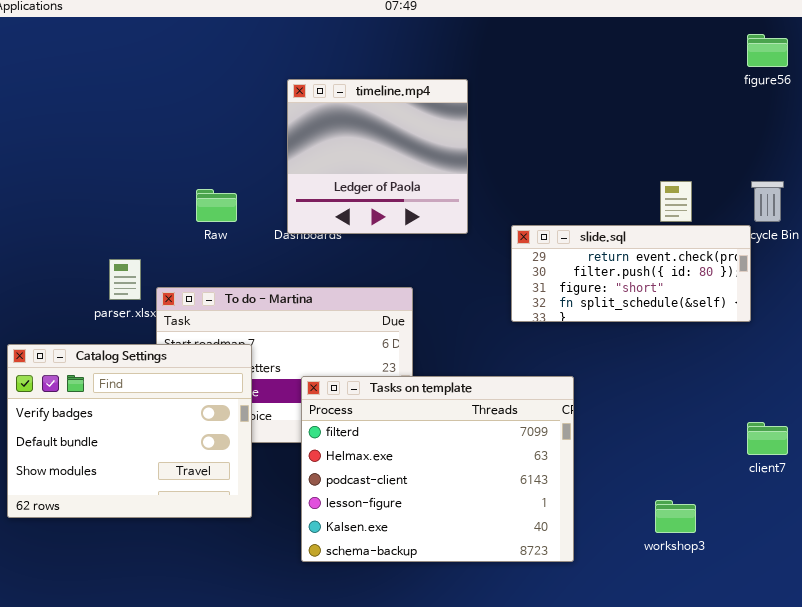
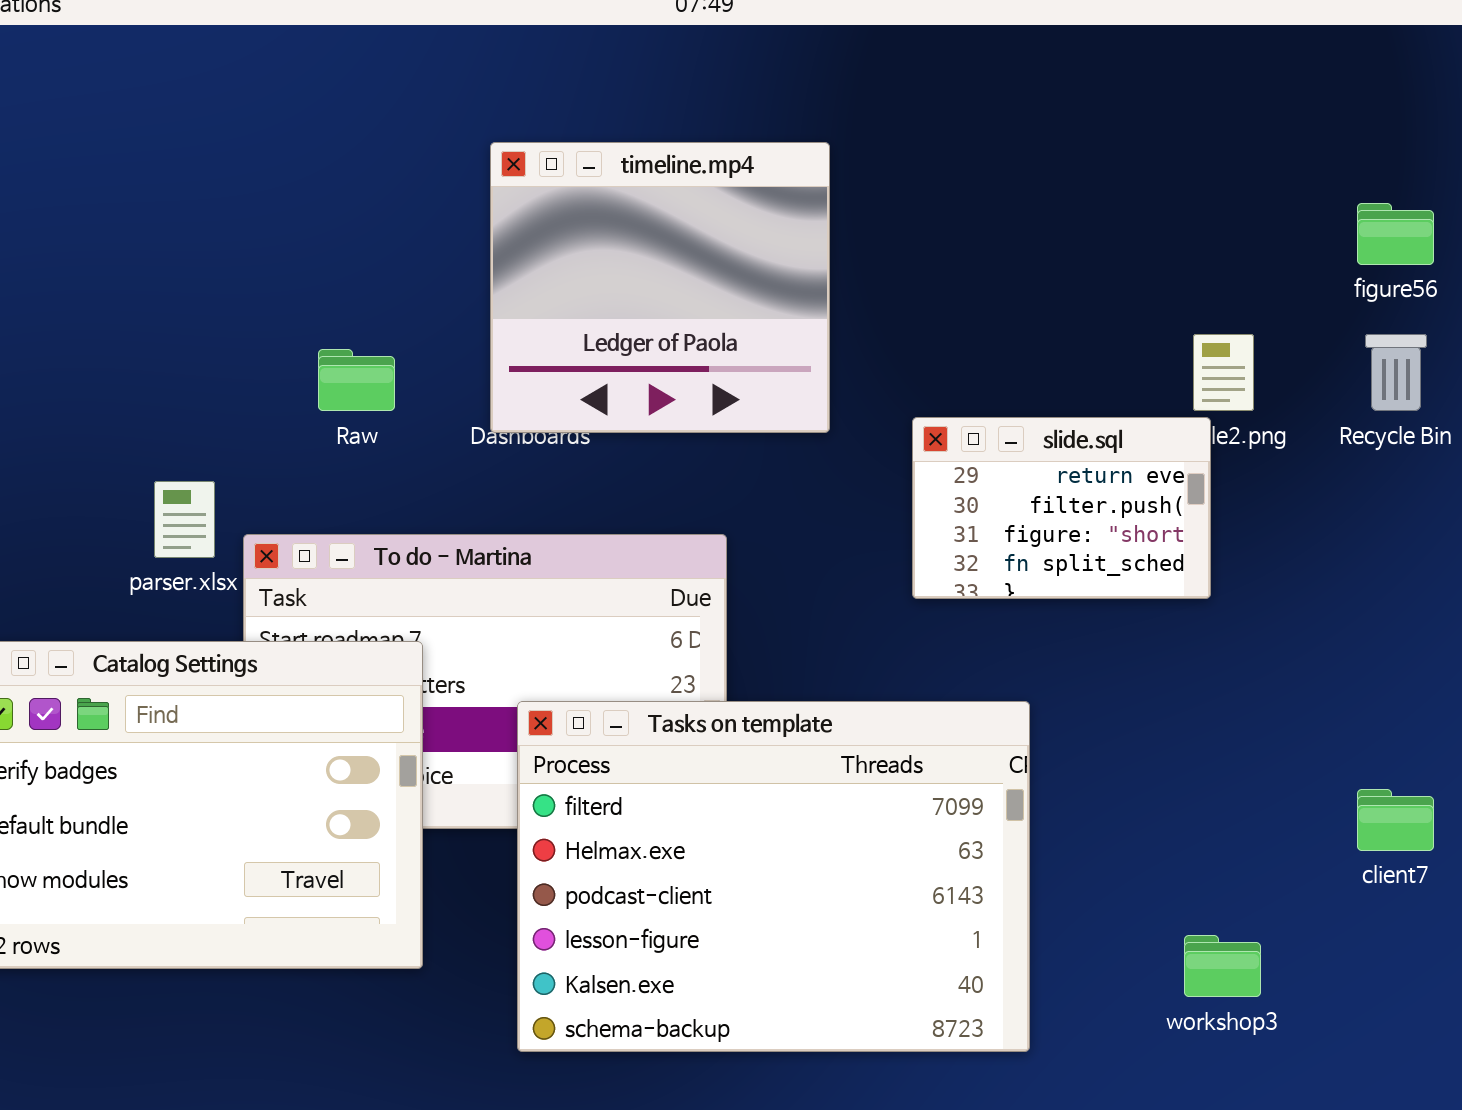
figure56: [747,34,788,67] -> [1357,203,1434,265], moved
slide.sql: [511,225,751,322] -> [912,417,1211,599], resized

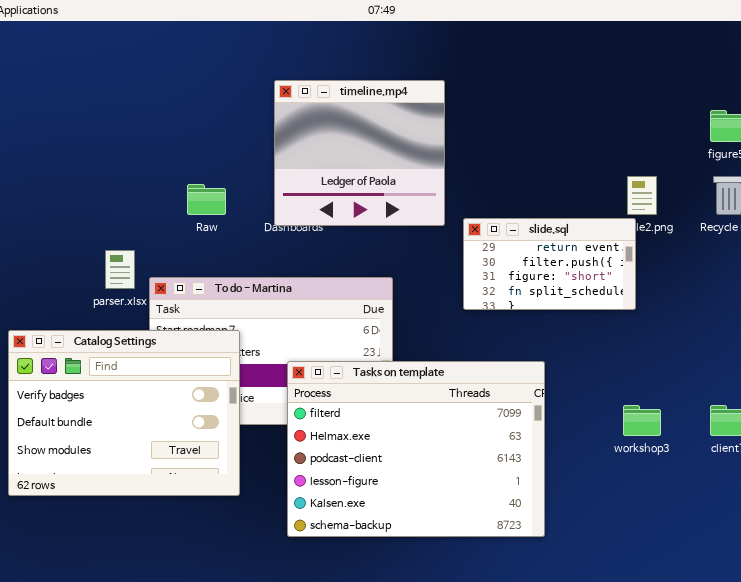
slide.sql: [912,417,1211,599] -> [463,218,636,310], resized
workshop3: [1184,935,1261,997] -> [623,405,661,436], moved

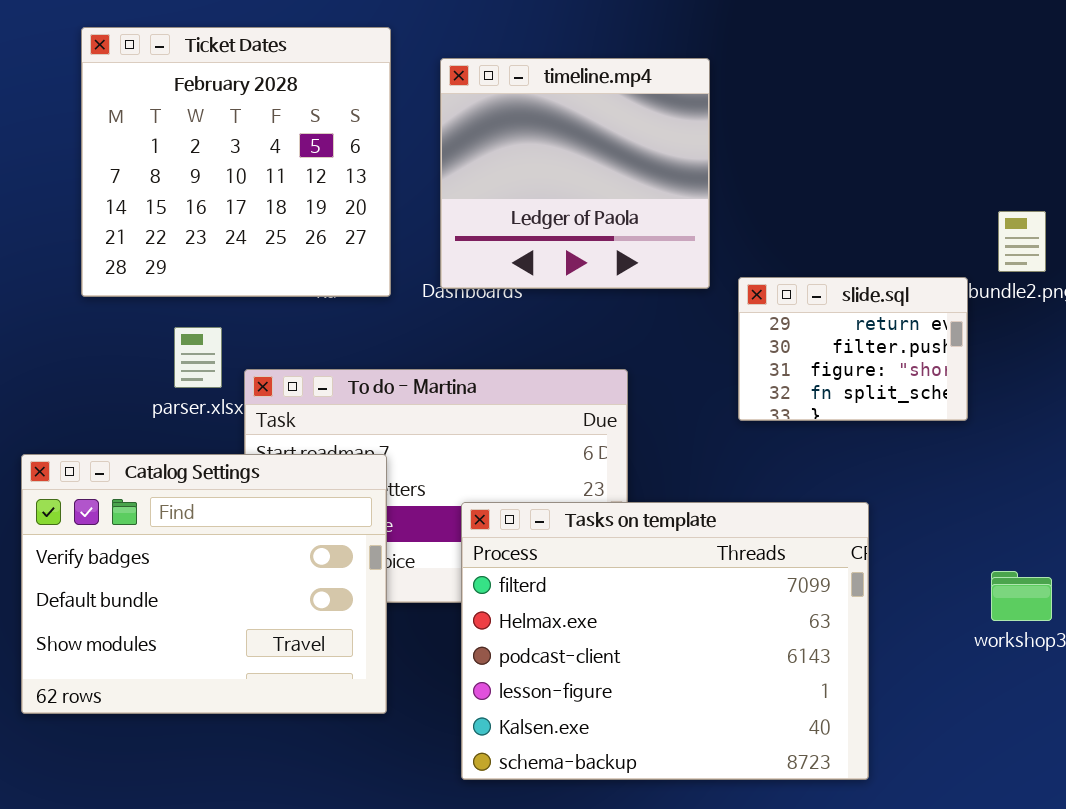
Ticket Dates: none -> [81,27,391,297], opened
slide.sql: [463,218,636,310] -> [738,277,968,421], resized

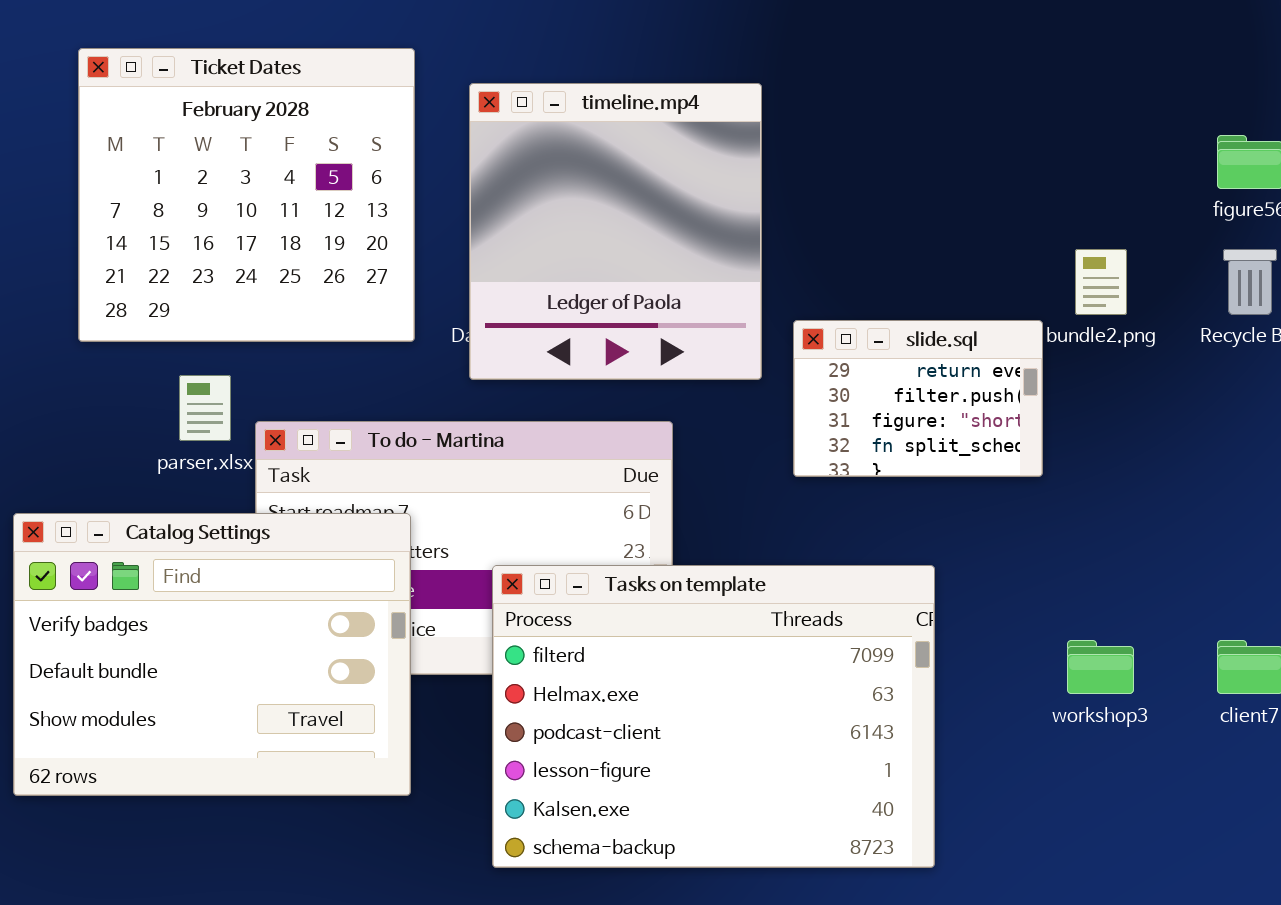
timeline.mp4: [440,58,710,289] -> [469,83,762,380], resized

